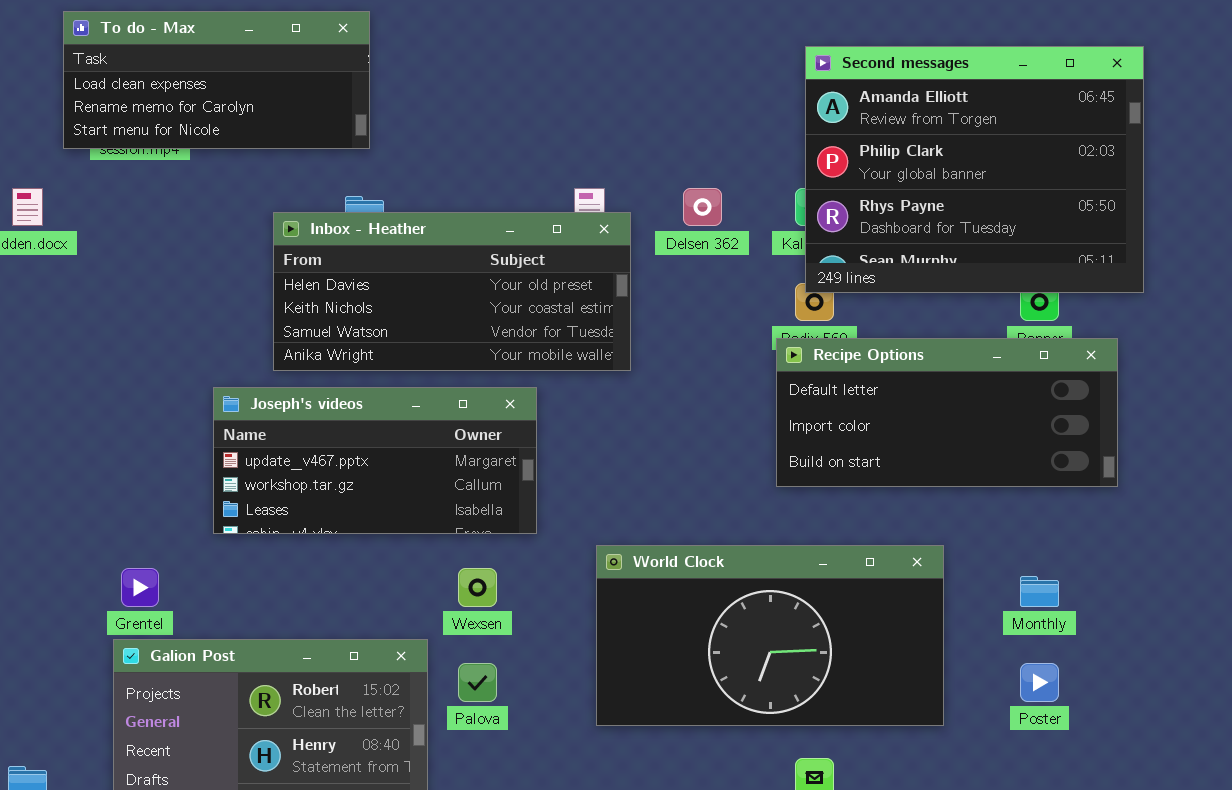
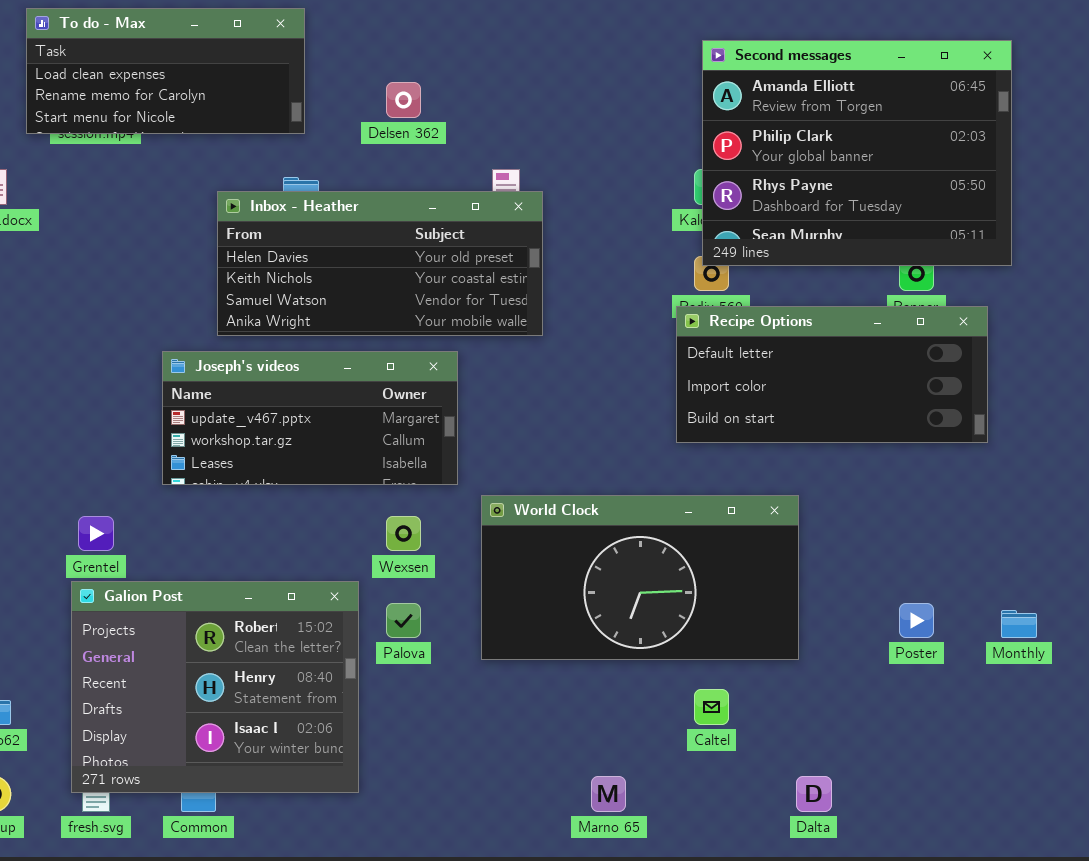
Delsen 362: [683,188,722,226] -> [386,82,421,118], moved
World Clock: [596,545,944,726] -> [481,495,799,660], moved
Monthly: [1020,576,1059,607] -> [1001,610,1037,638], moved

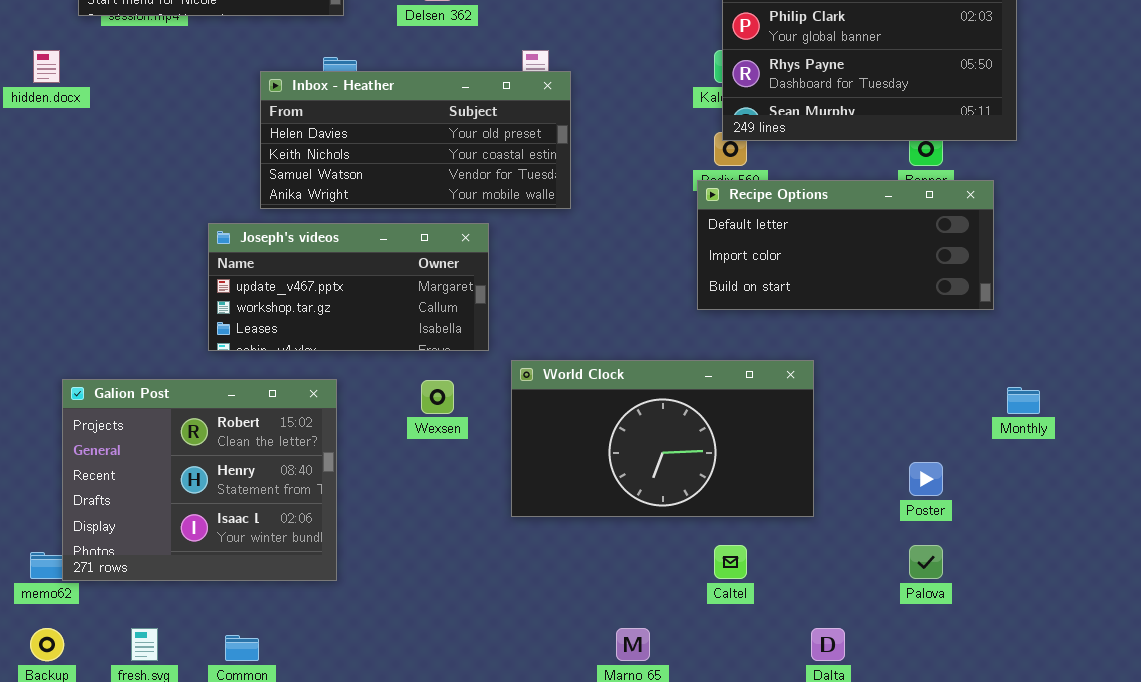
Galion Post: [71,581,359,793] -> [62,379,337,581], moved
Palova: [386,603,421,638] -> [909,545,943,579], moved
Monthly: [1001,610,1037,638] -> [1007,387,1040,414], moved

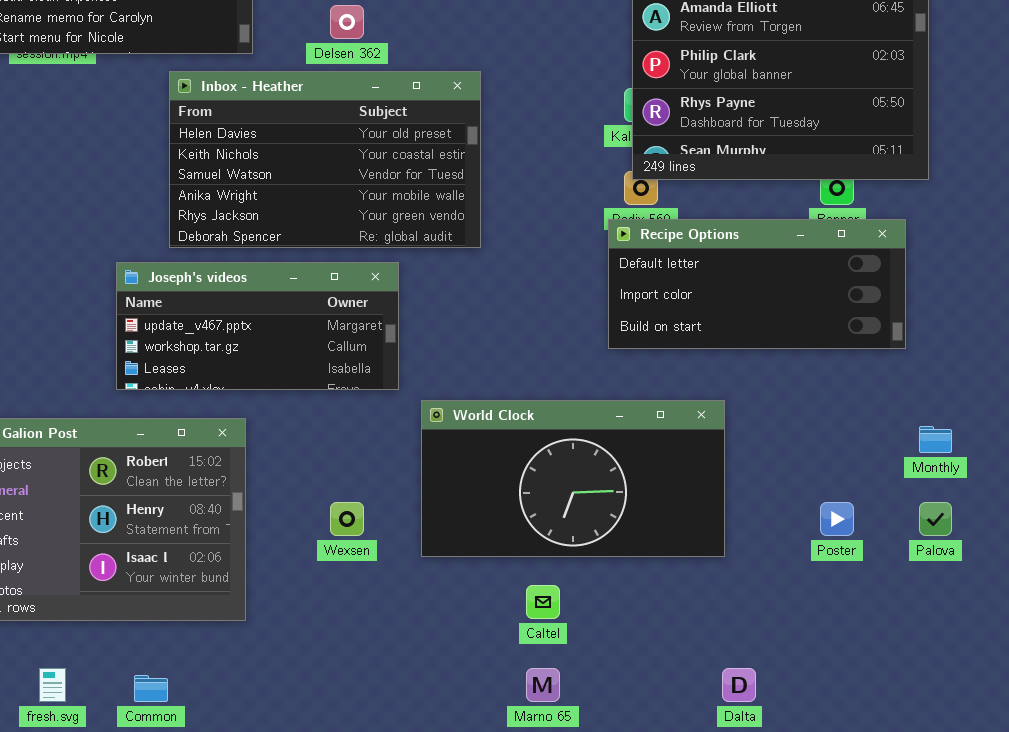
Inbox - Heather: [260,71,571,209] -> [169,71,481,248], resized
Wexsen: [421,380,454,414] -> [330,502,364,536], moved
Caltel: [714,545,747,579] -> [526,585,560,619], moved
Palova: [909,545,943,579] -> [919,502,952,536], moved

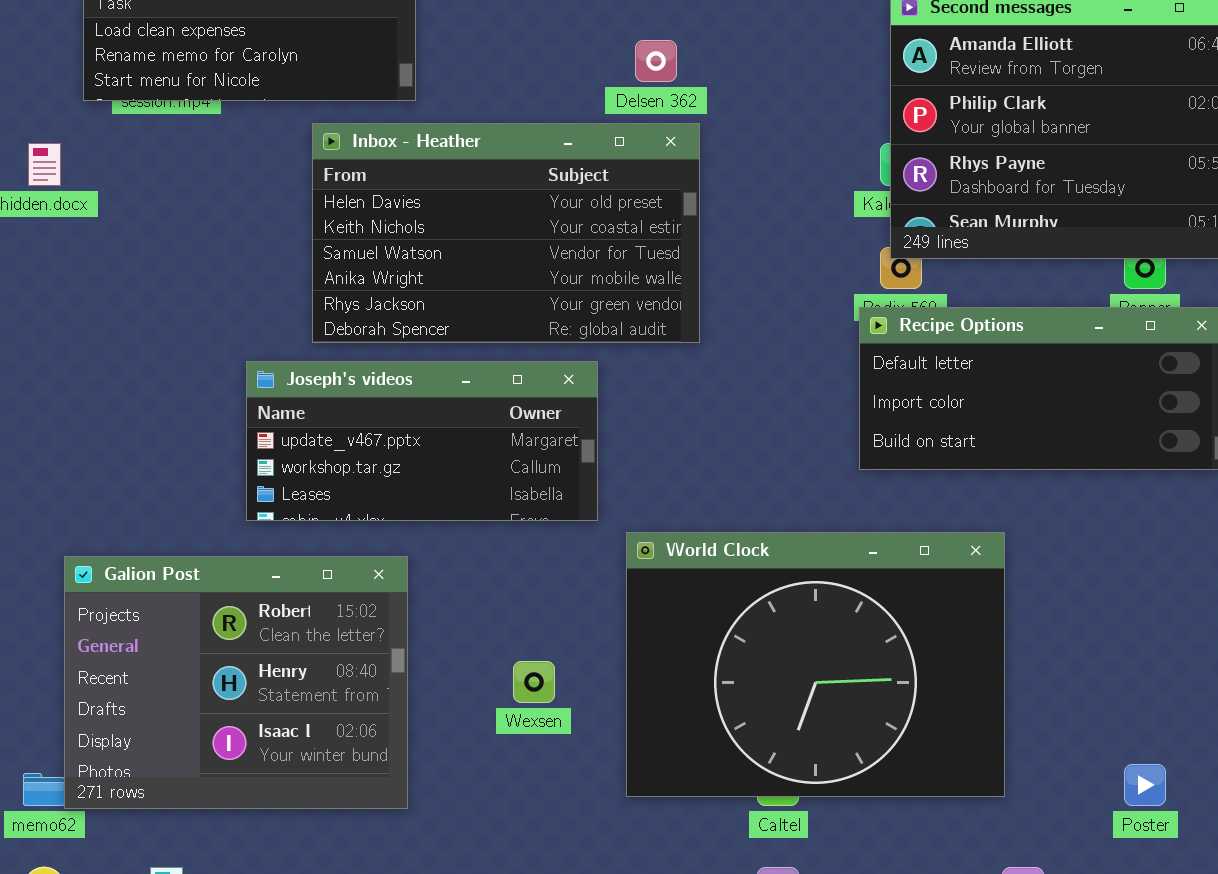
Delsen 362: [330,5,364,39] -> [635,40,677,82], moved
World Clock: [421,400,725,557] -> [626,532,1005,797], resized
Poster: [820,502,854,536] -> [1124,764,1166,806], moved

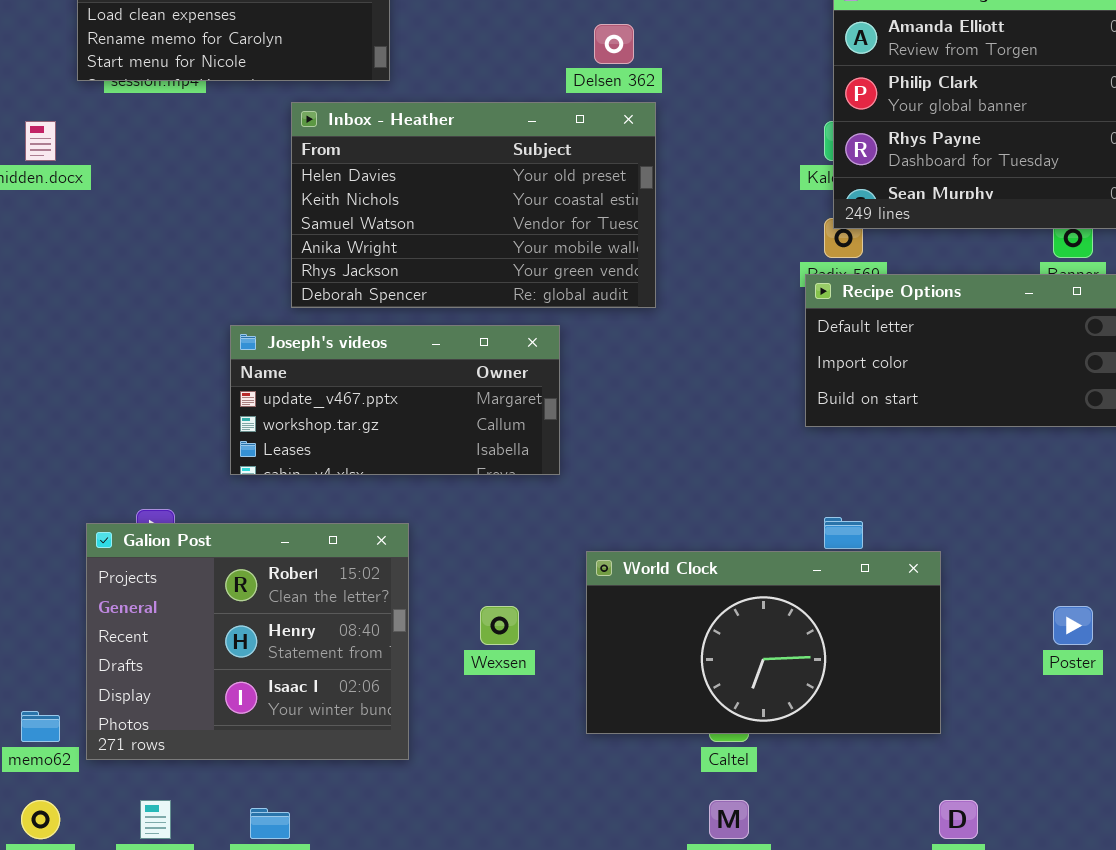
World Clock: [626,532,1005,797] -> [586,551,941,734], resized
Galion Post: [64,556,408,809] -> [86,523,409,760], moved
Poster: [1124,764,1166,806] -> [1053,606,1093,645], moved

